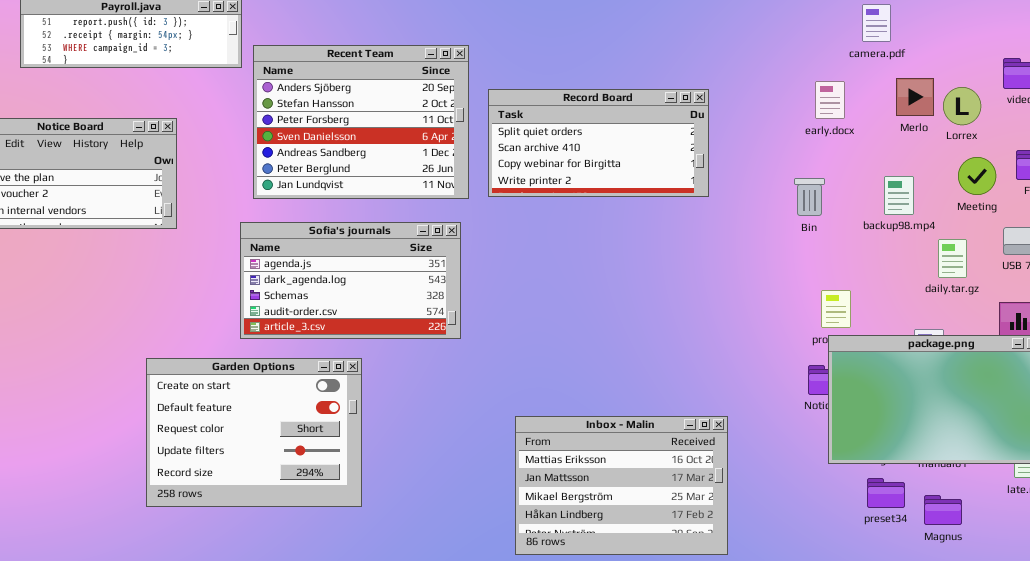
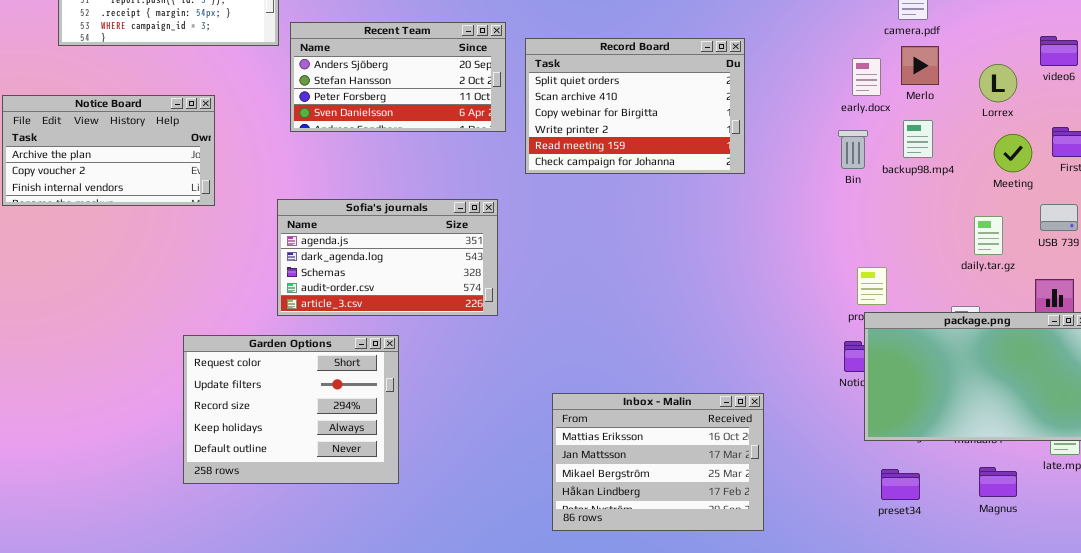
Recent Team: [253,45,469,199] -> [290,22,506,132], resized
Merlo: [896,78,934,116] -> [901,46,939,85], moved
Record Board: [488,89,709,197] -> [525,38,745,174], resized
backup98.mp4: [884,176,914,215] -> [903,120,933,158], moved
Bin: [794,178,825,216] -> [838,130,868,169], moved
Garden Options: [146,358,362,507] -> [183,335,399,484], scrolled down 2 rows
preset34: [867,478,905,508] -> [881,469,920,500], moved
Magnus: [924,495,962,525] -> [979,467,1017,497], moved

